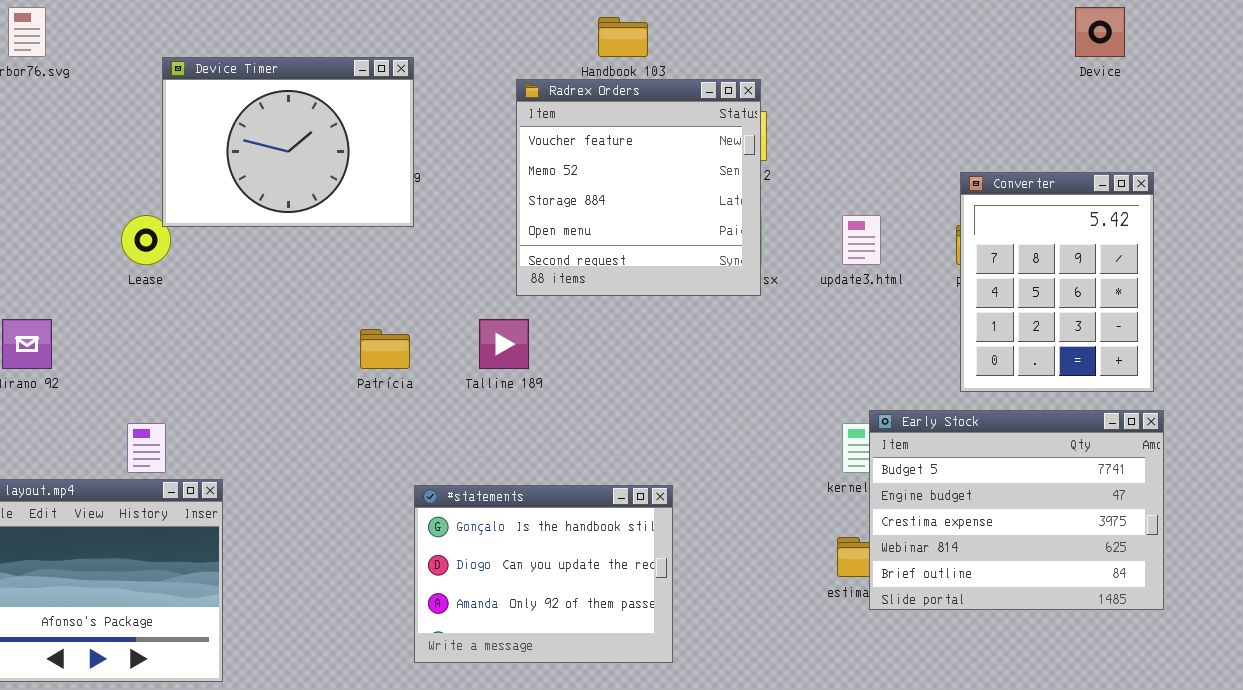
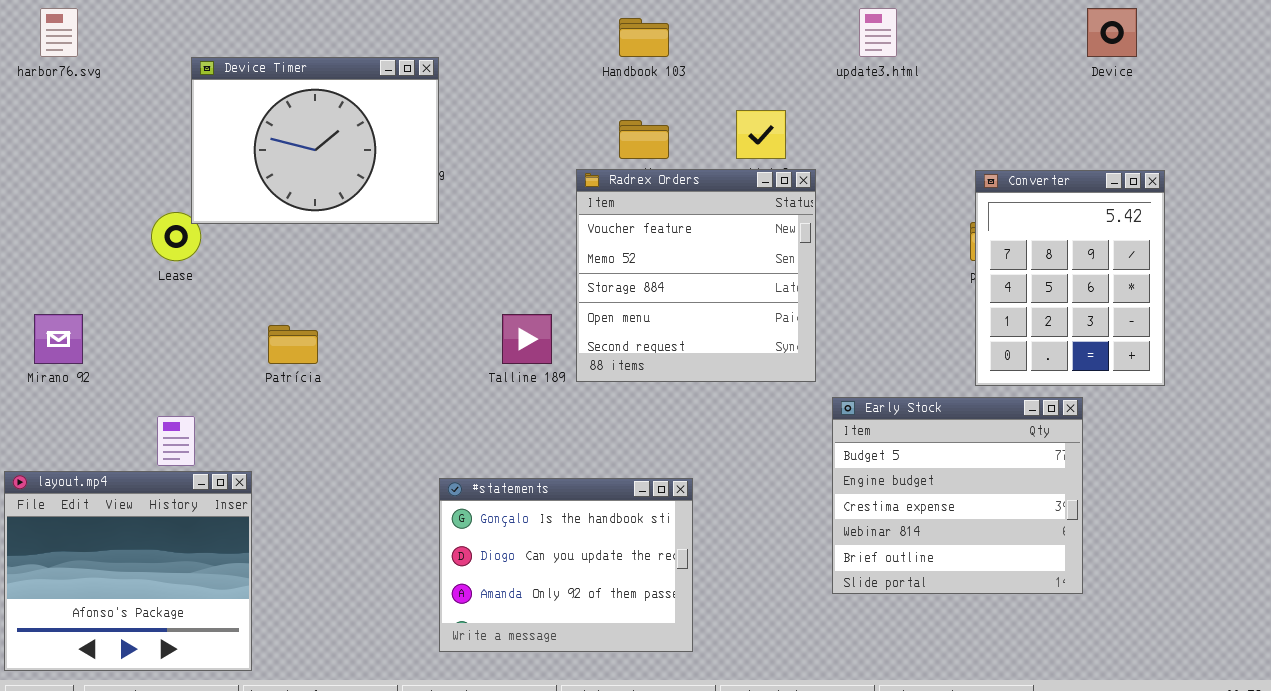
Radrex Orders: [516,79,761,296] -> [576,169,816,382], moved
update3.html: [842,215,881,265] -> [859,8,897,57], moved
Patrícia: [360,329,410,369] -> [268,325,318,364], moved
Early Stock: [869,410,1164,610] -> [832,397,1083,594], moved, resized

